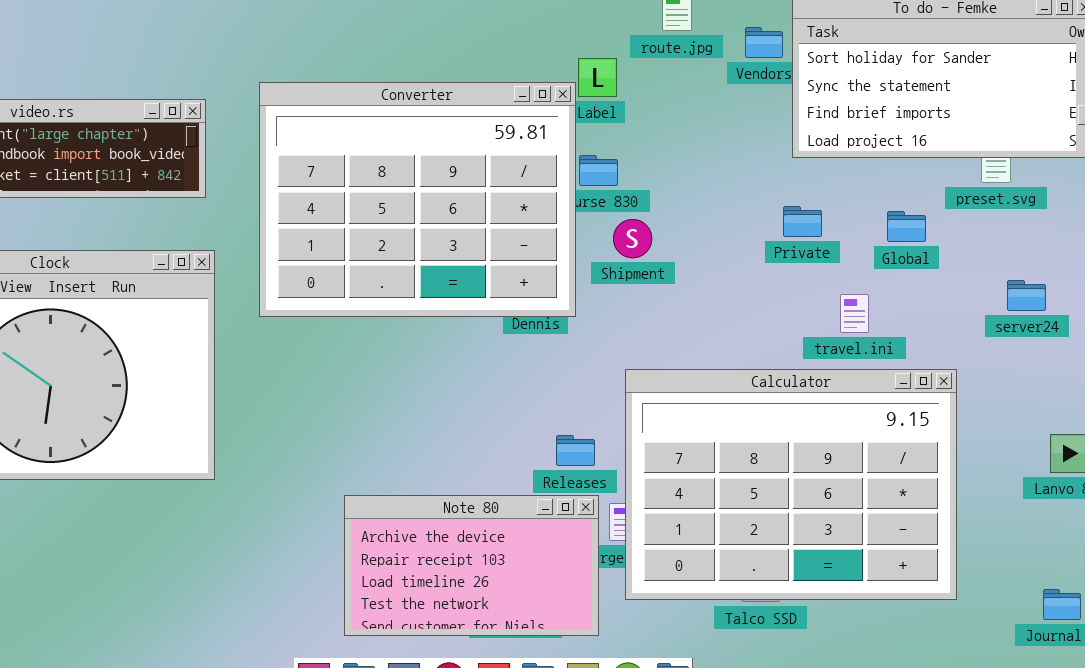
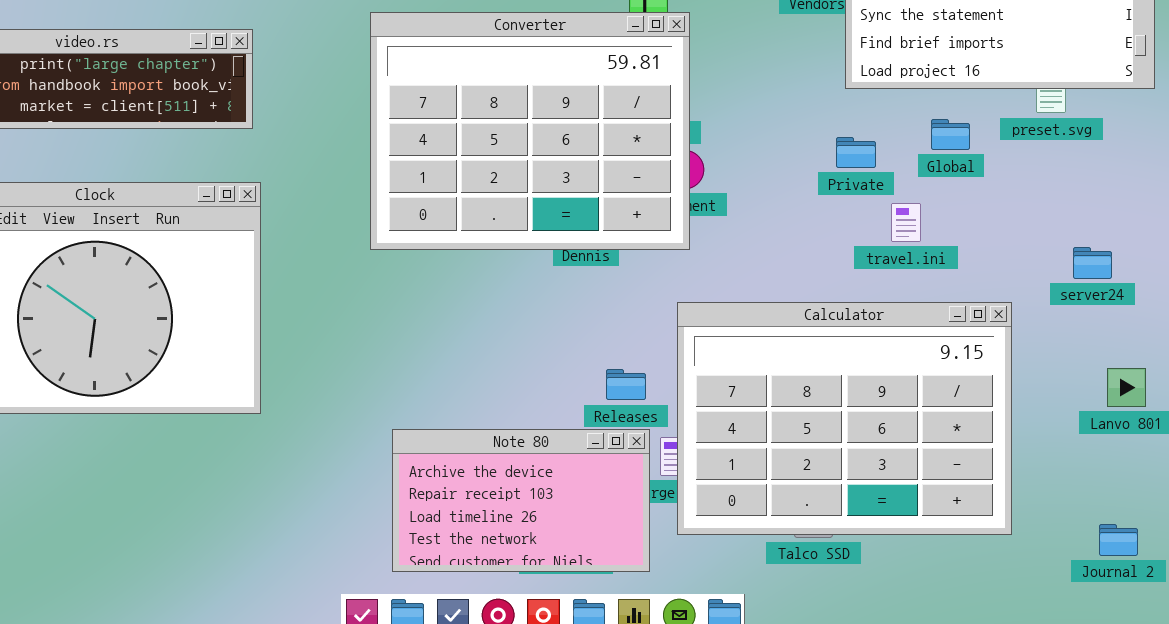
Converter: [259,82,576,317] -> [370,12,690,250], moved
Global: [887,211,926,242] -> [931,119,970,150], moved
server24: [1007,280,1046,311] -> [1073,247,1112,279], moved
travel.ini: [840,294,869,333] -> [891,203,921,242], moved

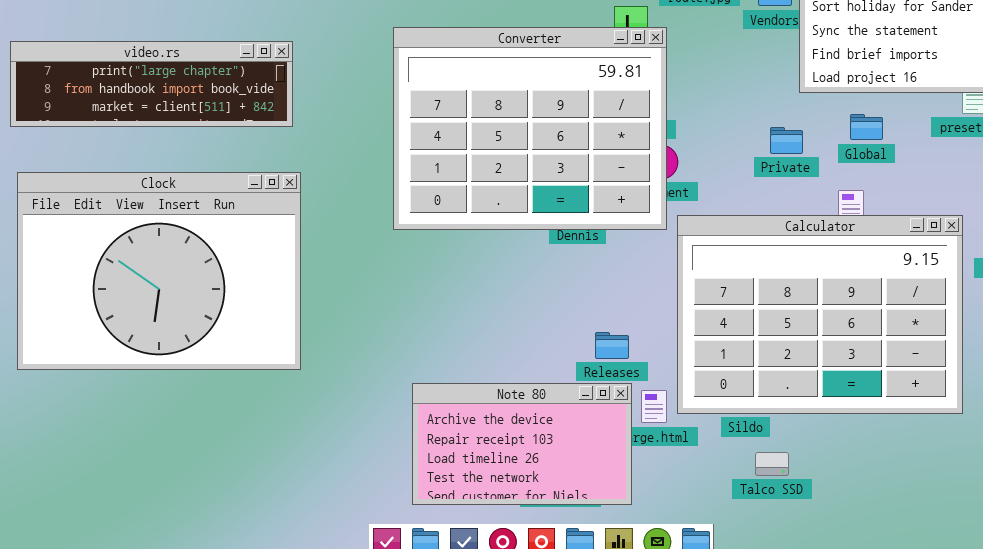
Global: [931,119,970,150] -> [850,114,883,140], moved
Private: [836,137,876,168] -> [770,127,803,154], moved
Calculator: [677,302,1012,535] -> [677,215,963,414], moved

